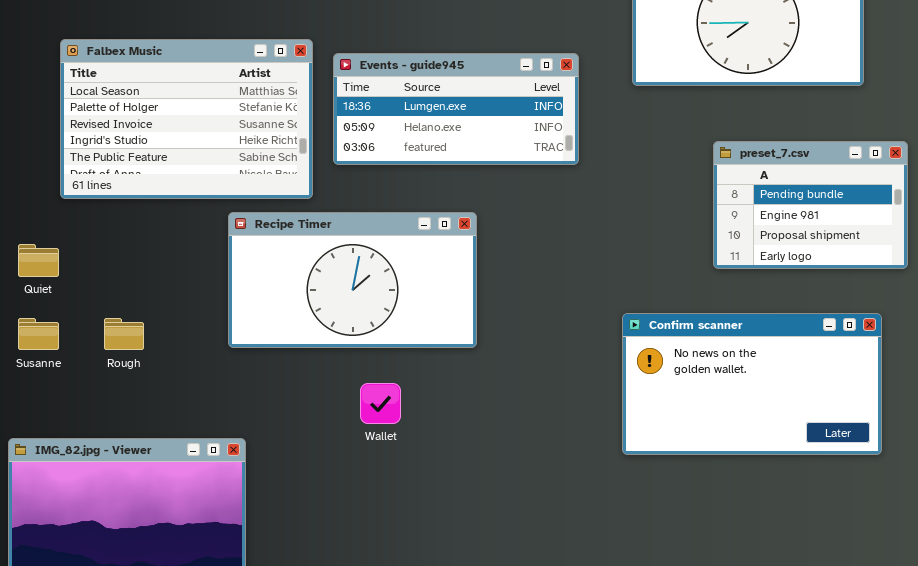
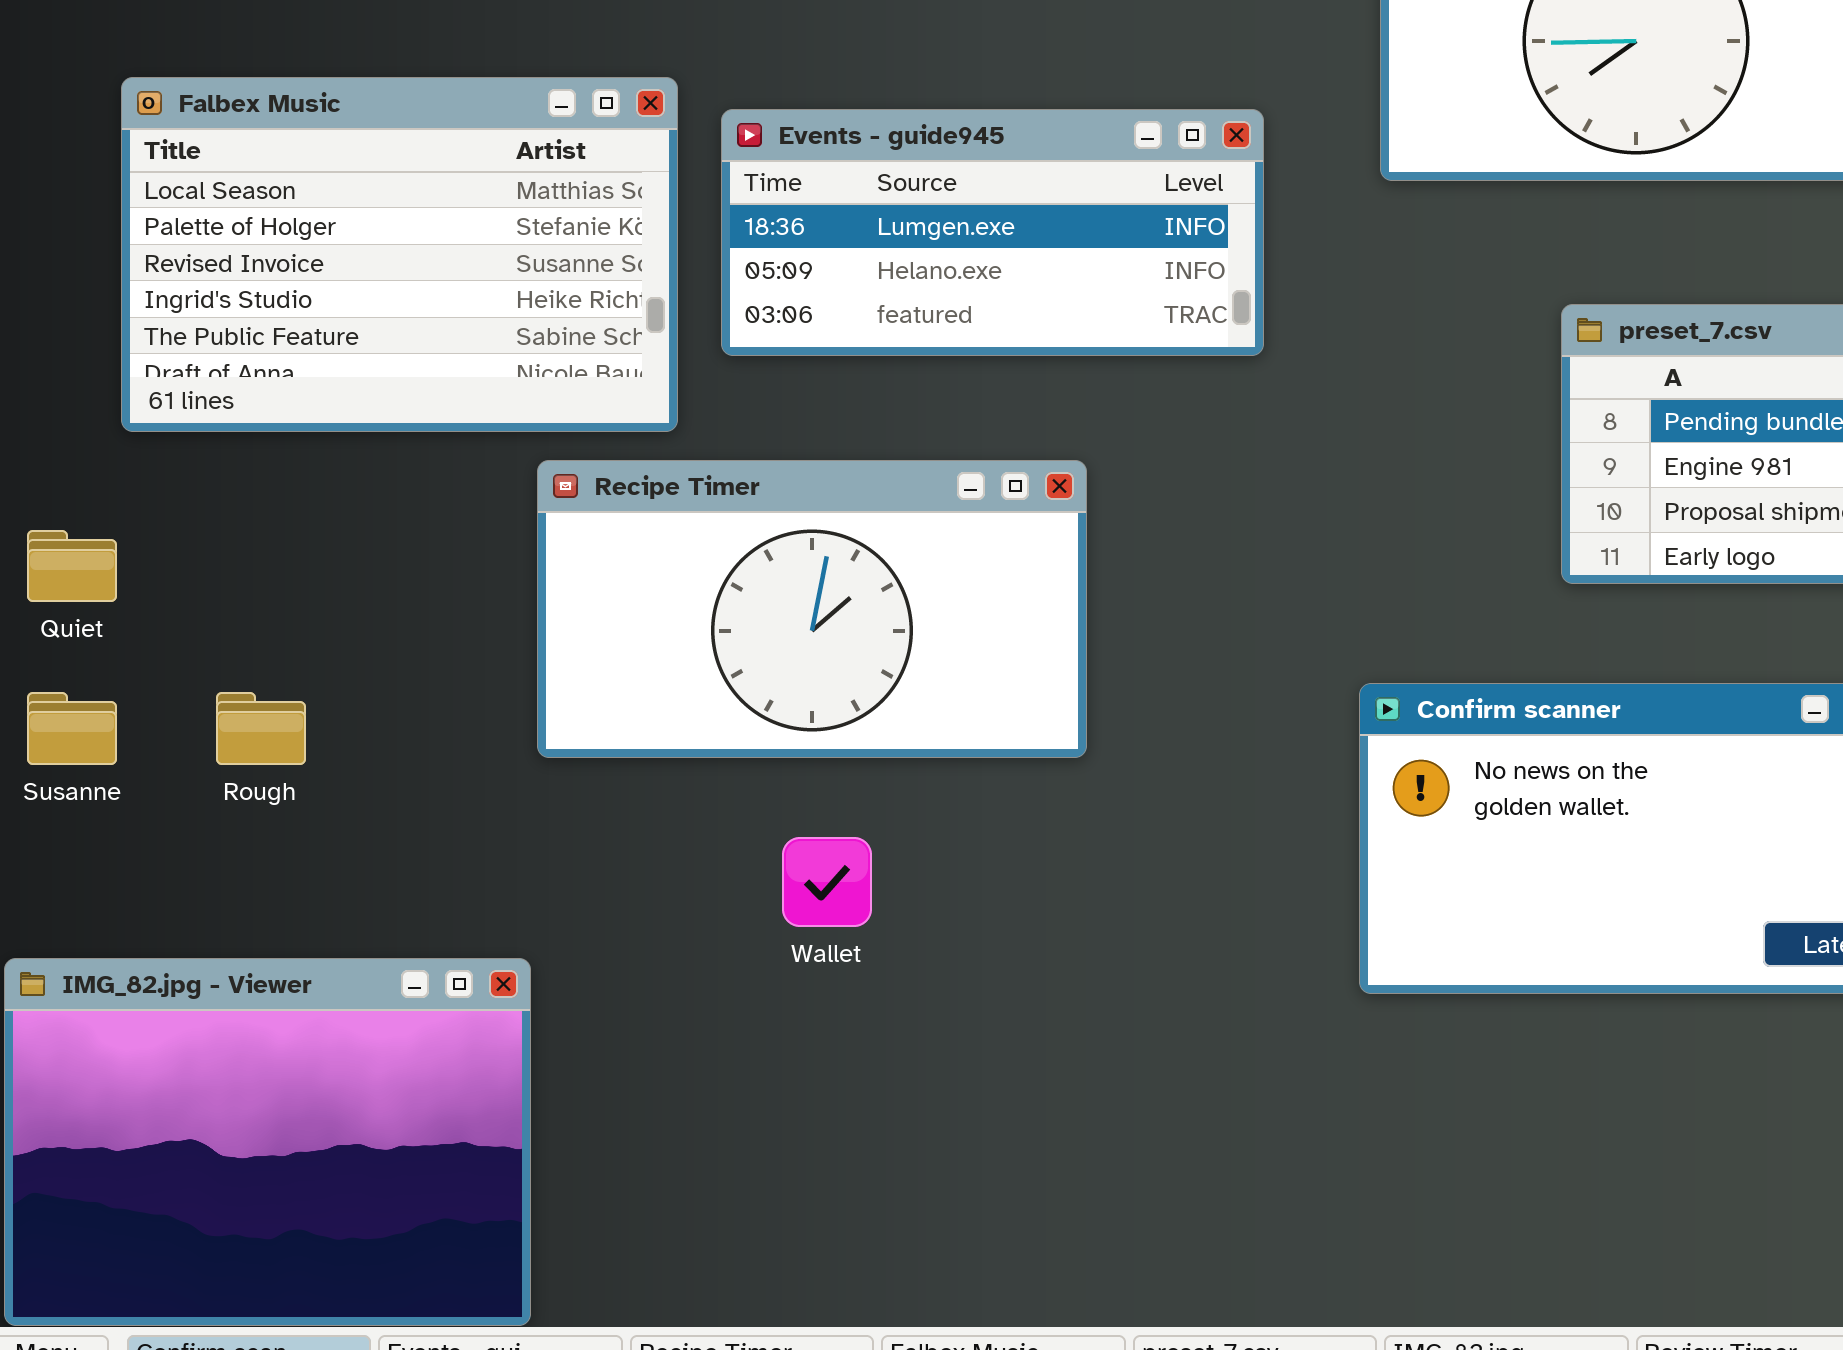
Recipe Timer: [228,212,477,348] -> [537,460,1087,758], moved

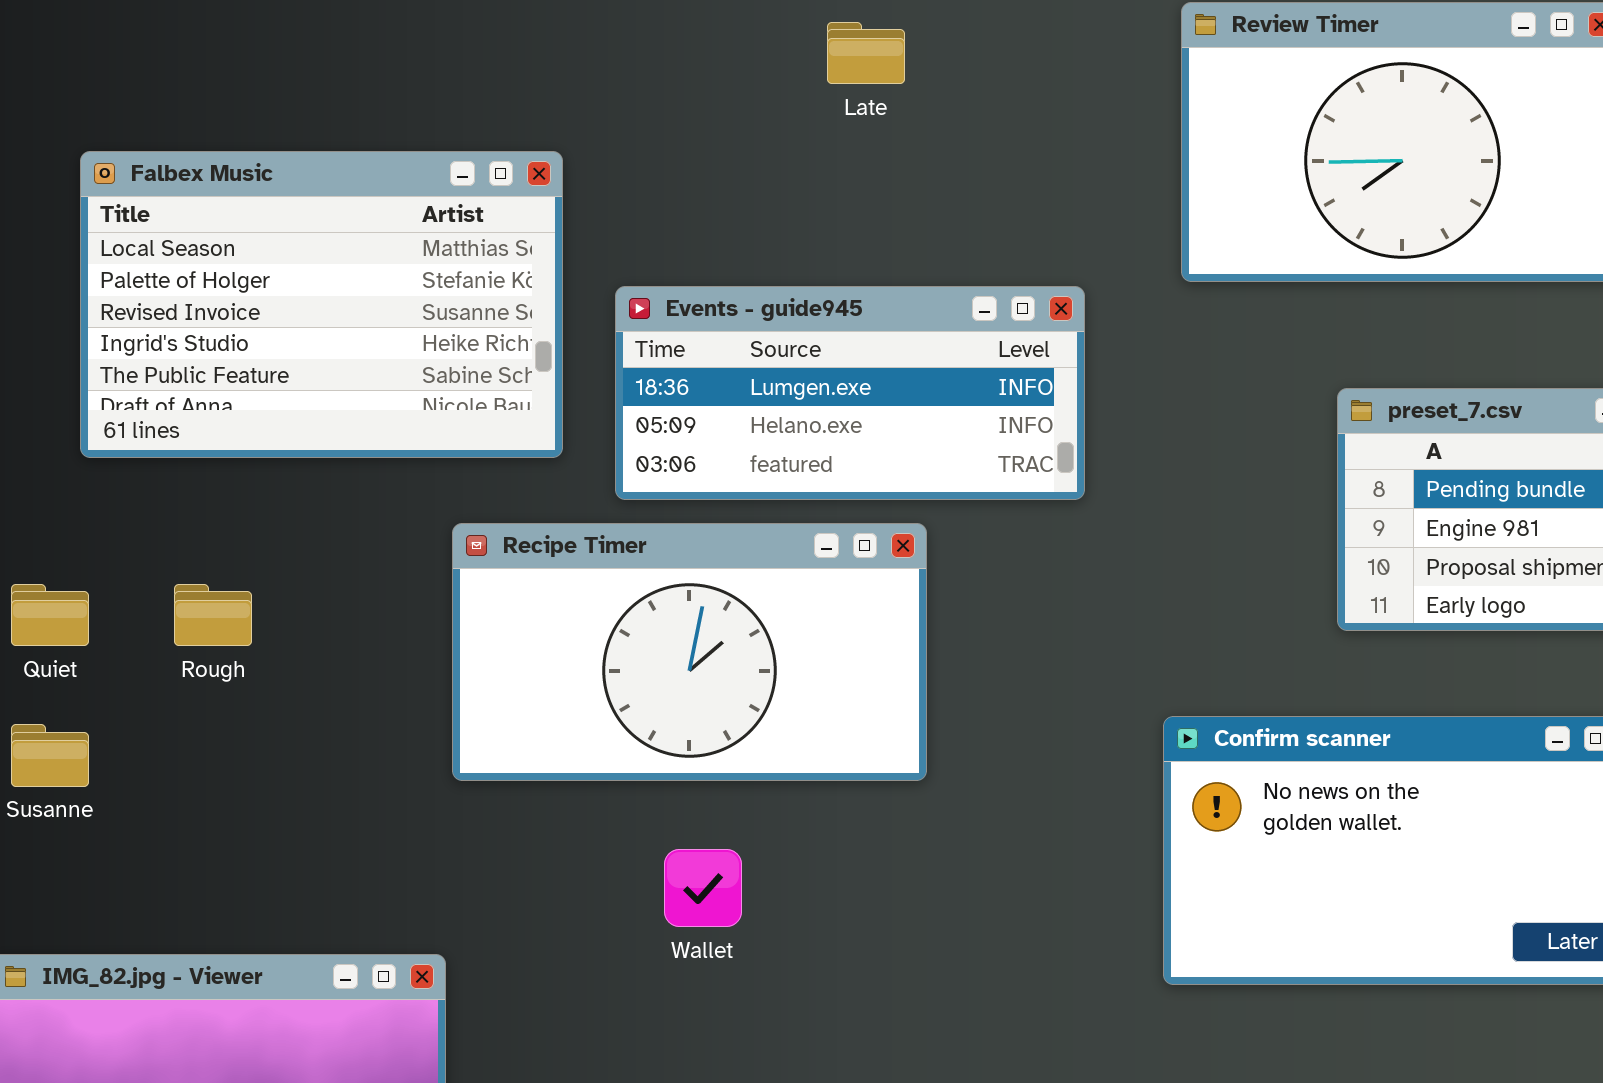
Falbex Music: [121,77,678,432] -> [80,151,563,458], moved
Events - guide945: [721,109,1264,356] -> [615,286,1085,500], moved
Rough: [216,692,306,765] -> [174,584,252,646], moved

